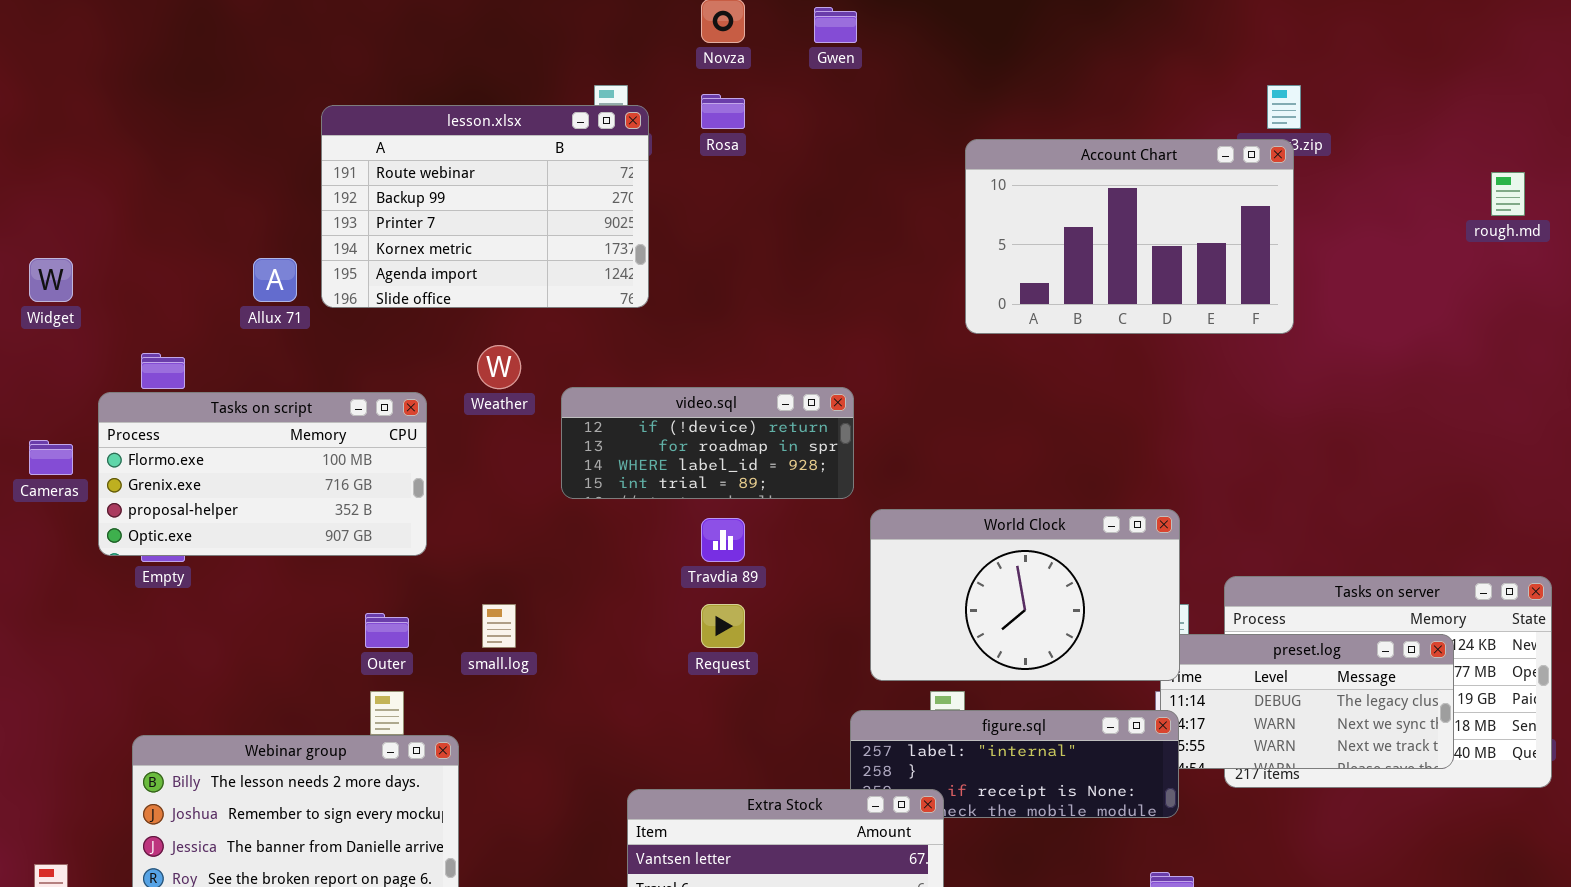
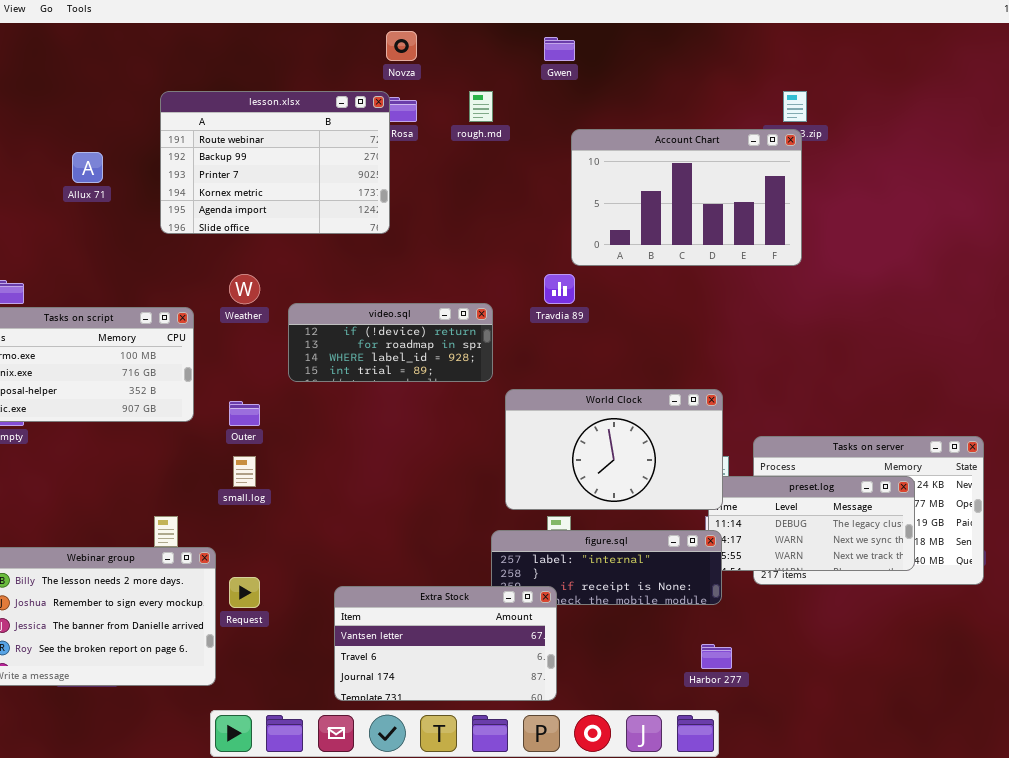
Gwen: [814,7,857,43] -> [544,37,575,61], moved
lesson.xlsx: [321,105,649,308] -> [160,91,390,234], moved
rough.md: [1491,172,1525,216] -> [469,91,493,122], moved
Allux 71: [253,258,297,302] -> [72,152,103,183], moved
Travdia 89: [701,518,745,562] -> [544,274,575,304], moved
Request: [701,604,745,648] -> [229,577,260,608], moved
Outer: [365,613,409,648] -> [229,401,260,426], moved

